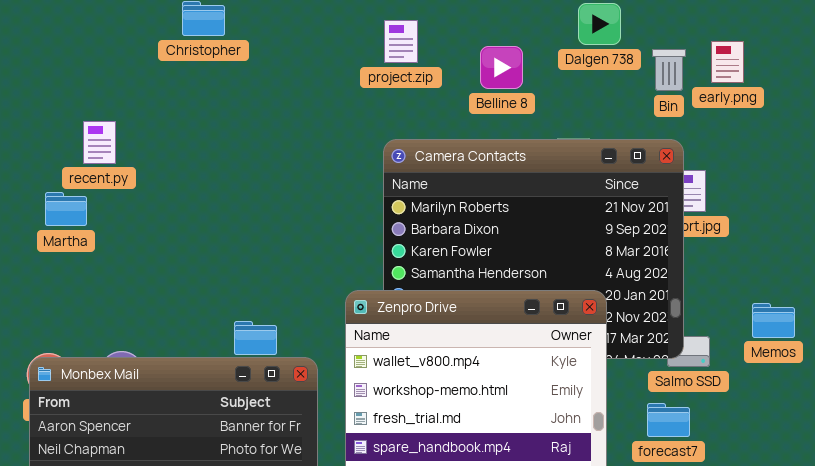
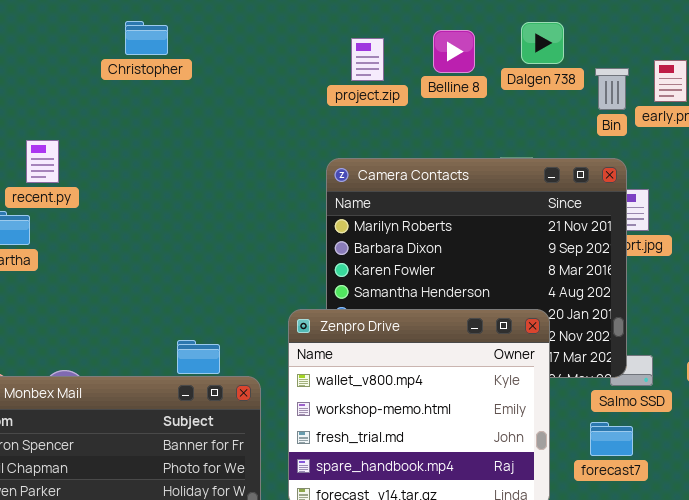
project.zip: [384,20,418,63] -> [351,38,384,81], moved
Belline 8: [480,46,523,89] -> [433,30,475,73], moved

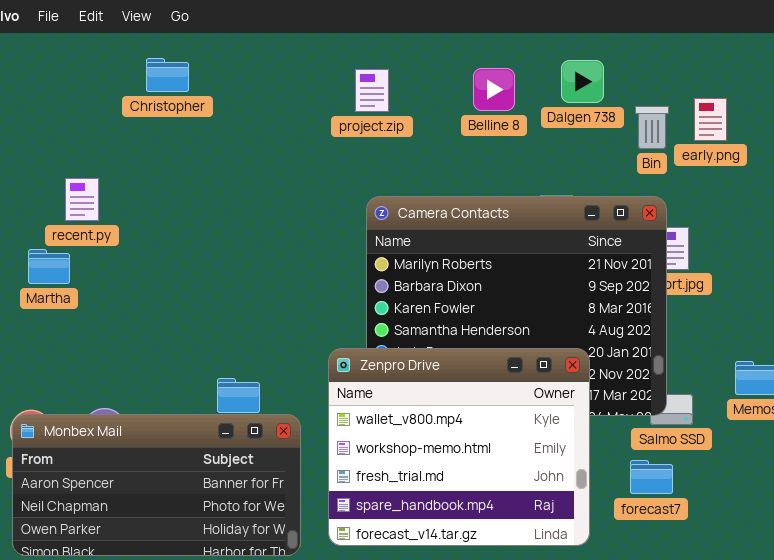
Christopher: [125,21,168,55] -> [146,58,189,92], moved
project.zip: [351,38,384,81] -> [355,69,389,112], moved

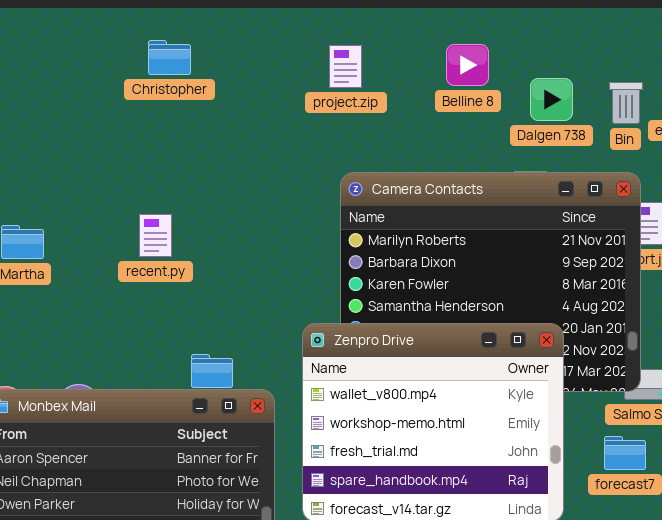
Christopher: [146,58,189,92] -> [148,40,191,75], moved
Dalgen 738: [561,60,604,103] -> [530,78,573,121], moved
recent.py: [65,178,99,221] -> [139,214,172,257], moved

